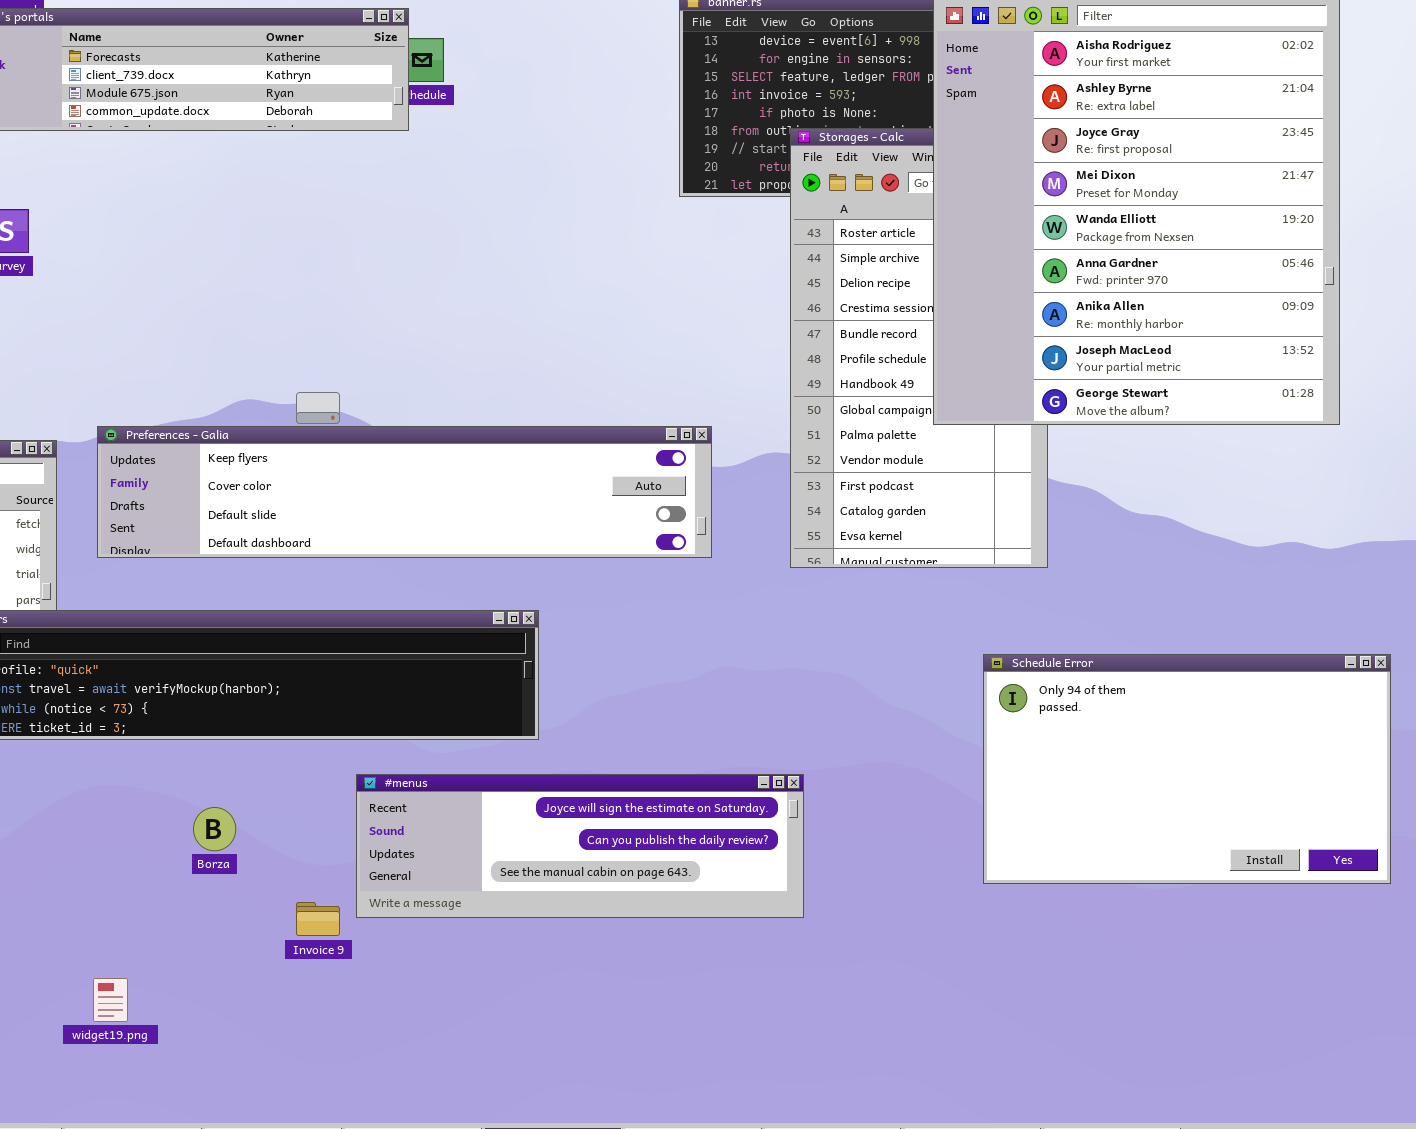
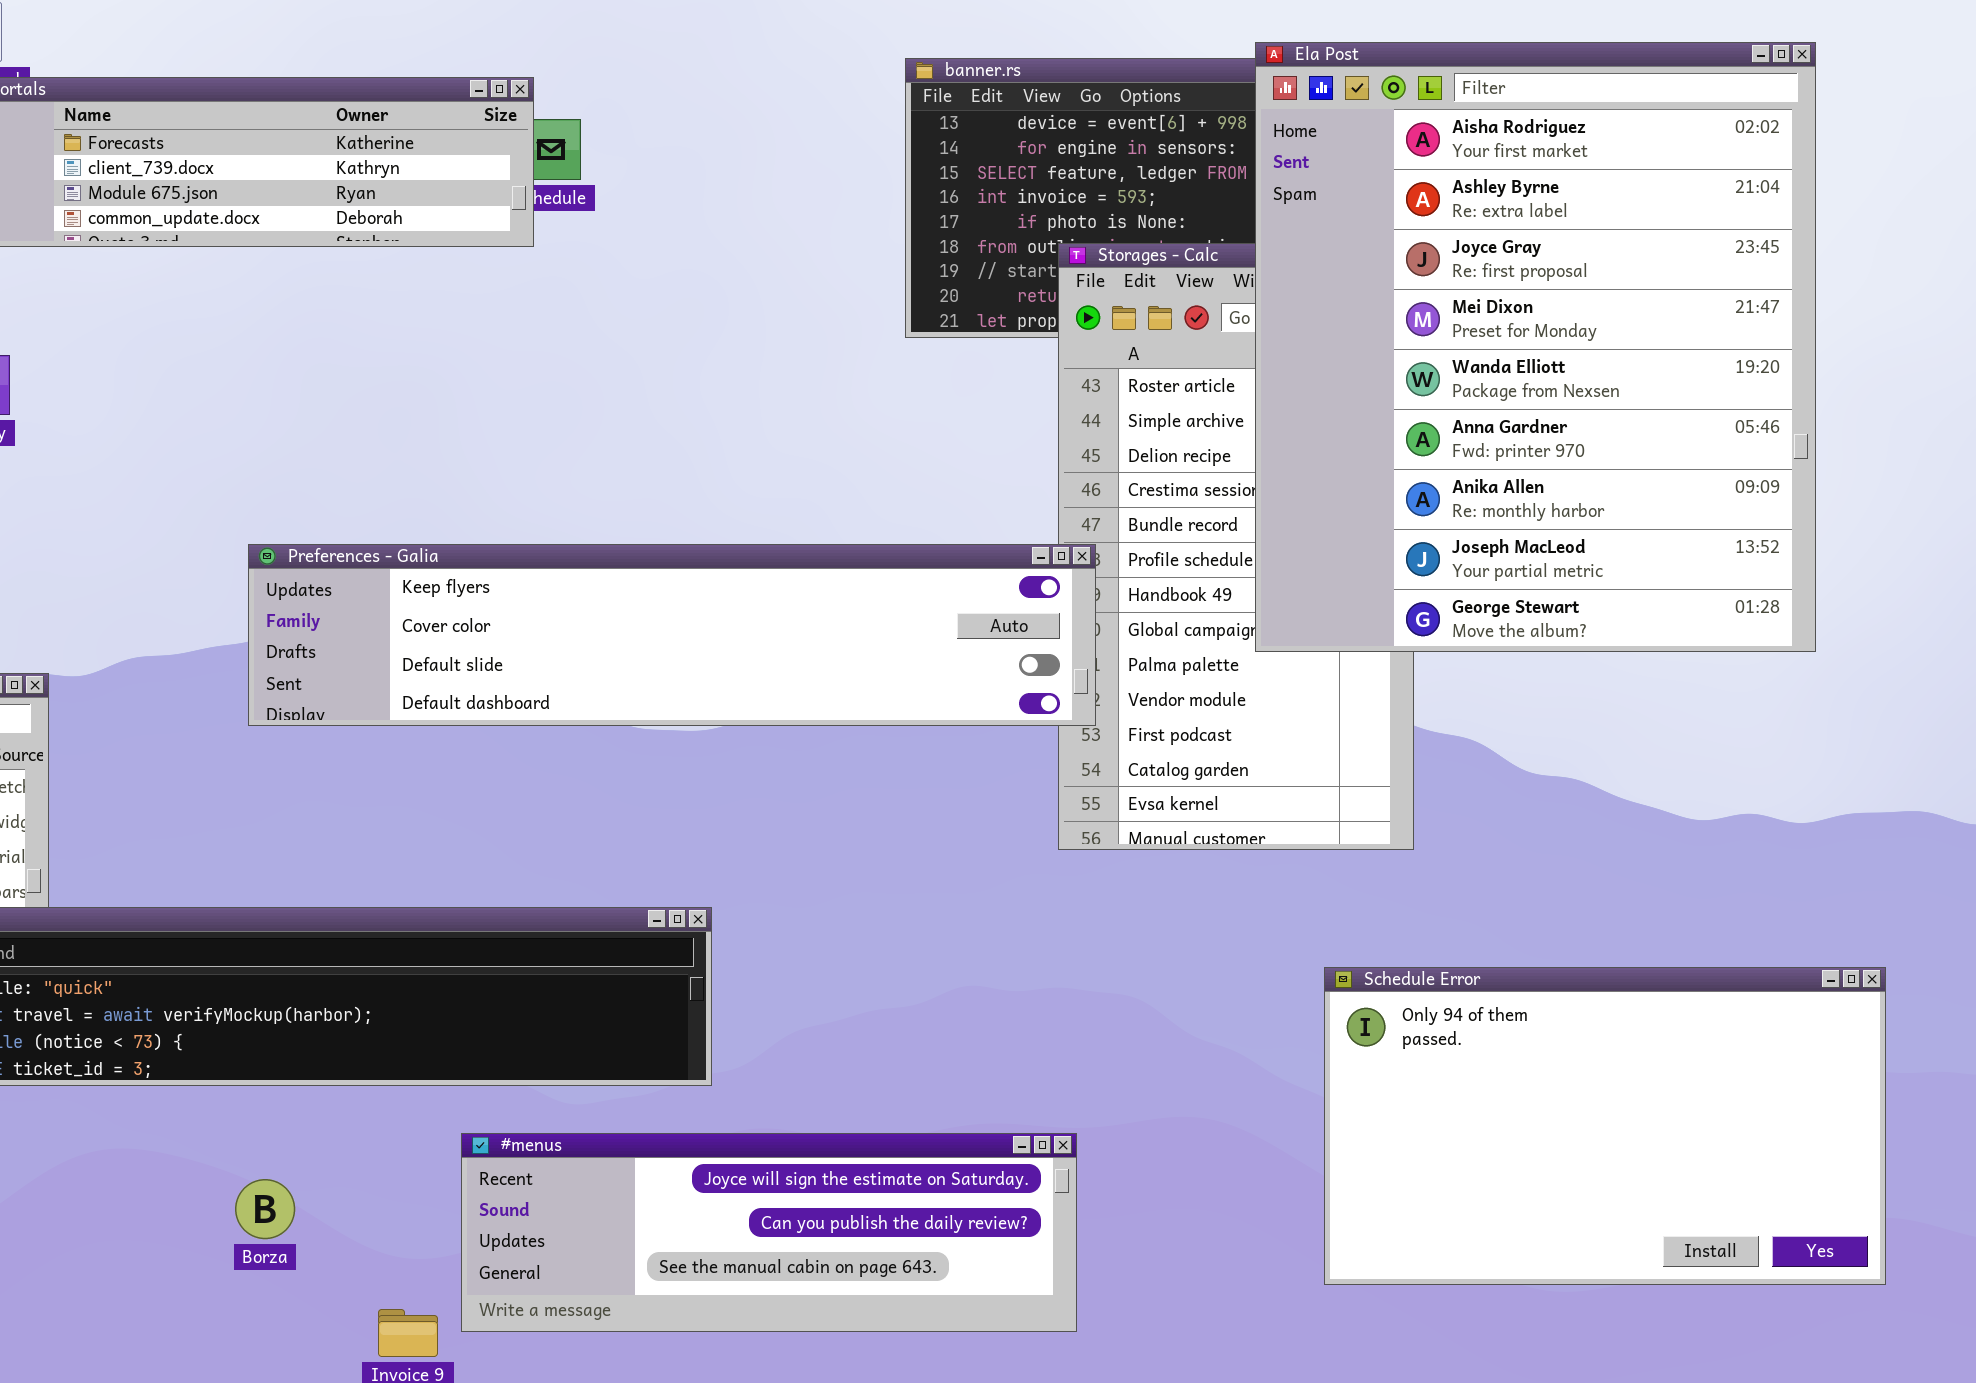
Preferences - Galia: [97,426,712,558] -> [248,544,1096,726], moved

